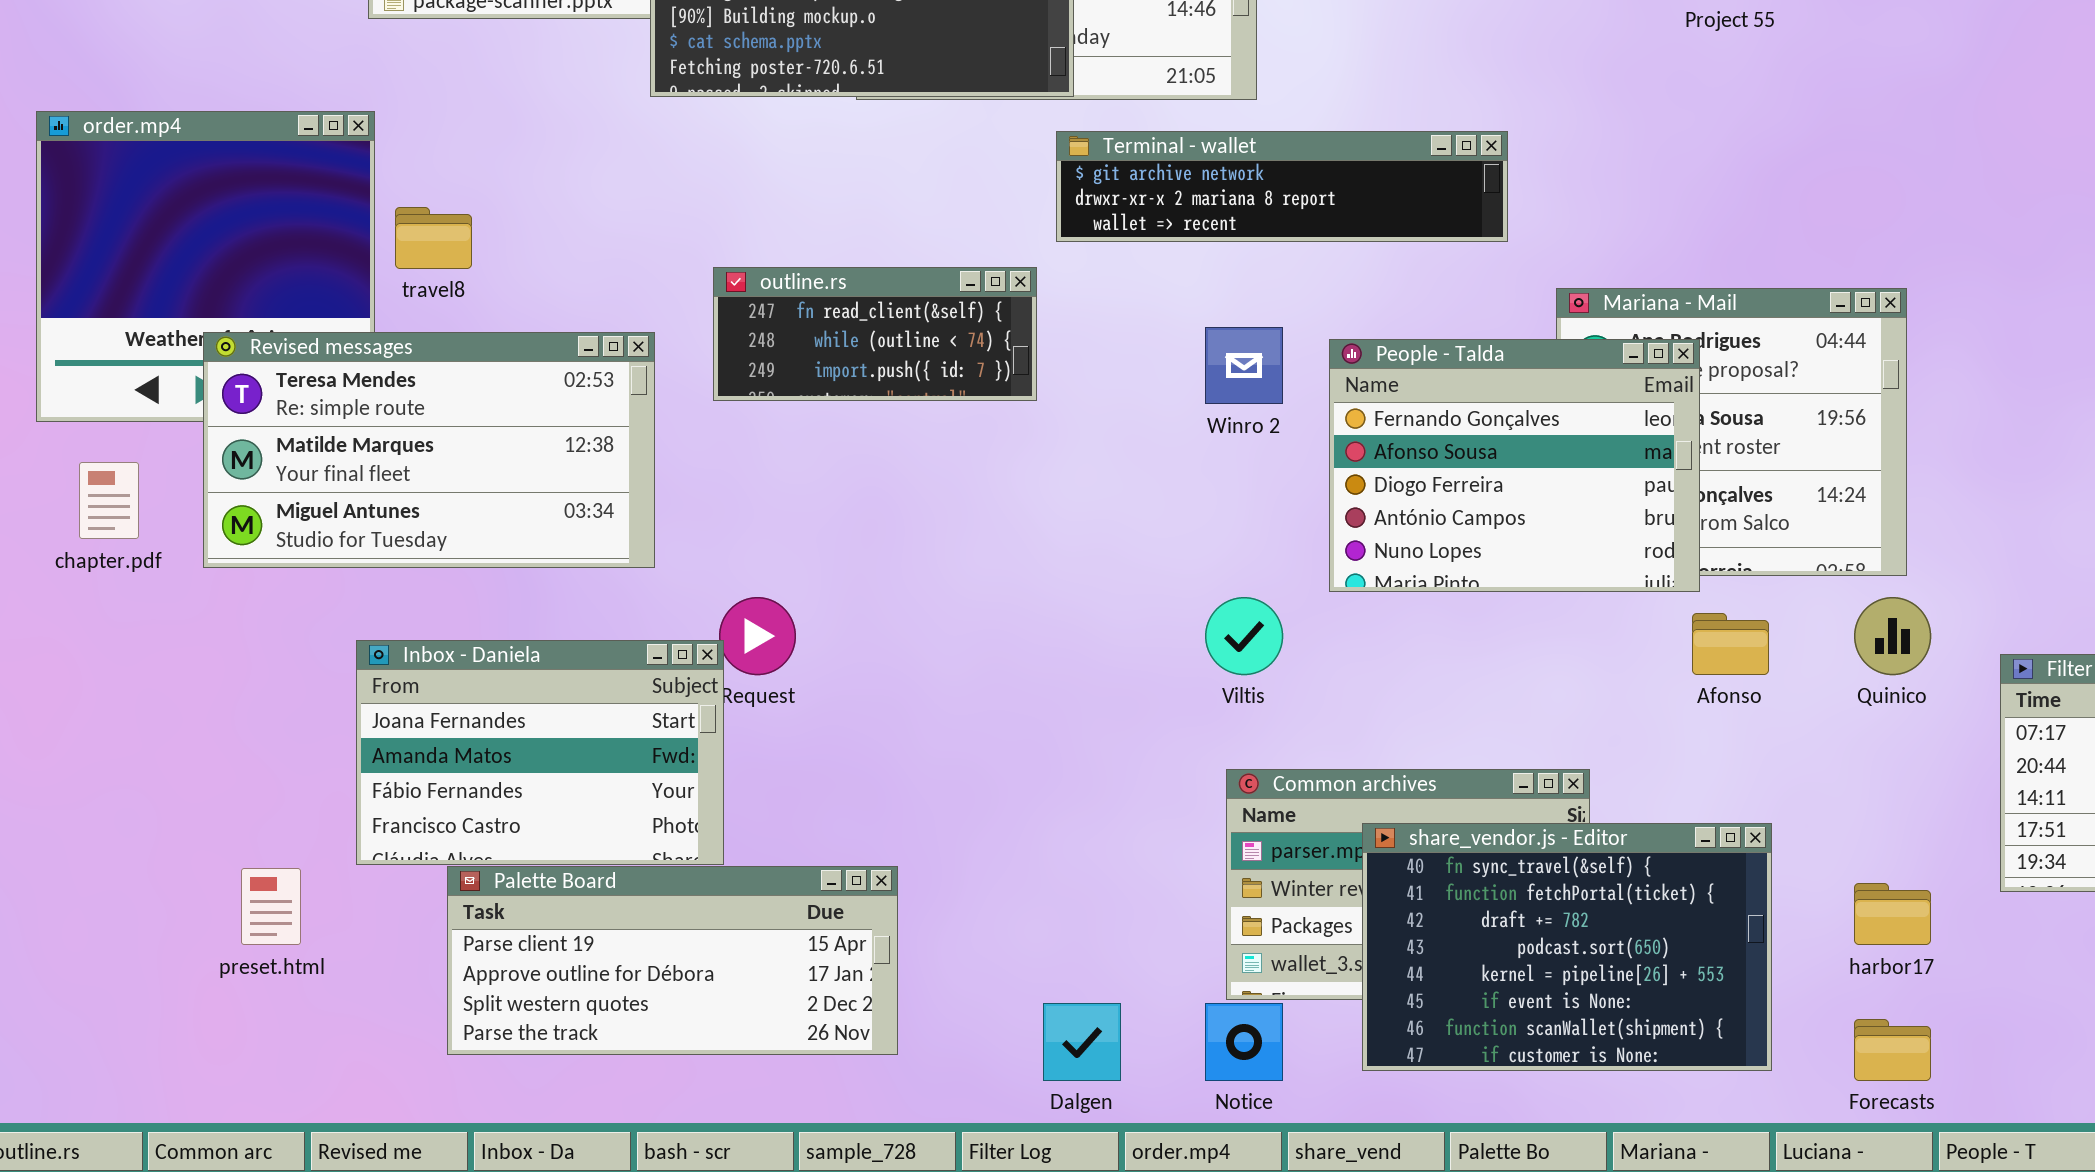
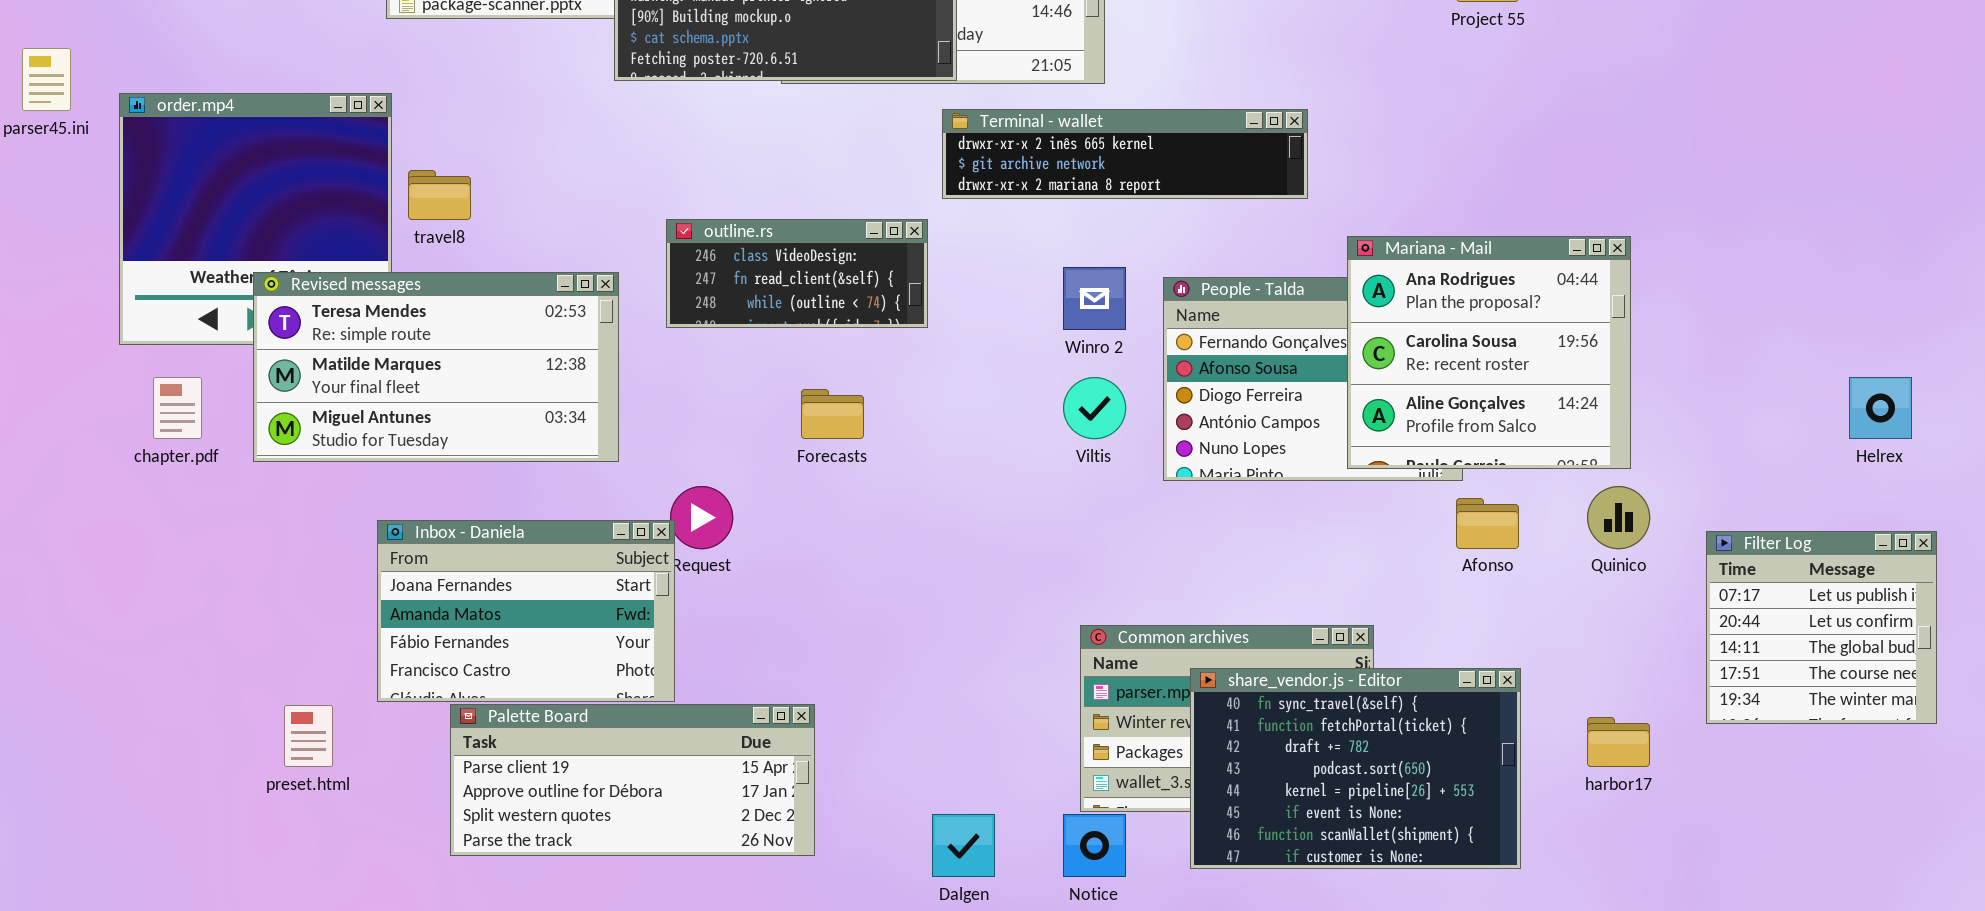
Terminal - wallet: [1056,131,1508,242] -> [942,109,1308,199], scrolled up 1 row
outline.rs: [713,267,1037,401] -> [666,219,928,328], scrolled up 1 row
Mariana - Mail: [1556,288,1907,576] -> [1347,236,1631,469], raised
Viltis: [1205,597,1283,675] -> [1063,377,1126,439], moved
Forecasts: [1854,1019,1931,1081] -> [801,389,864,439], moved

